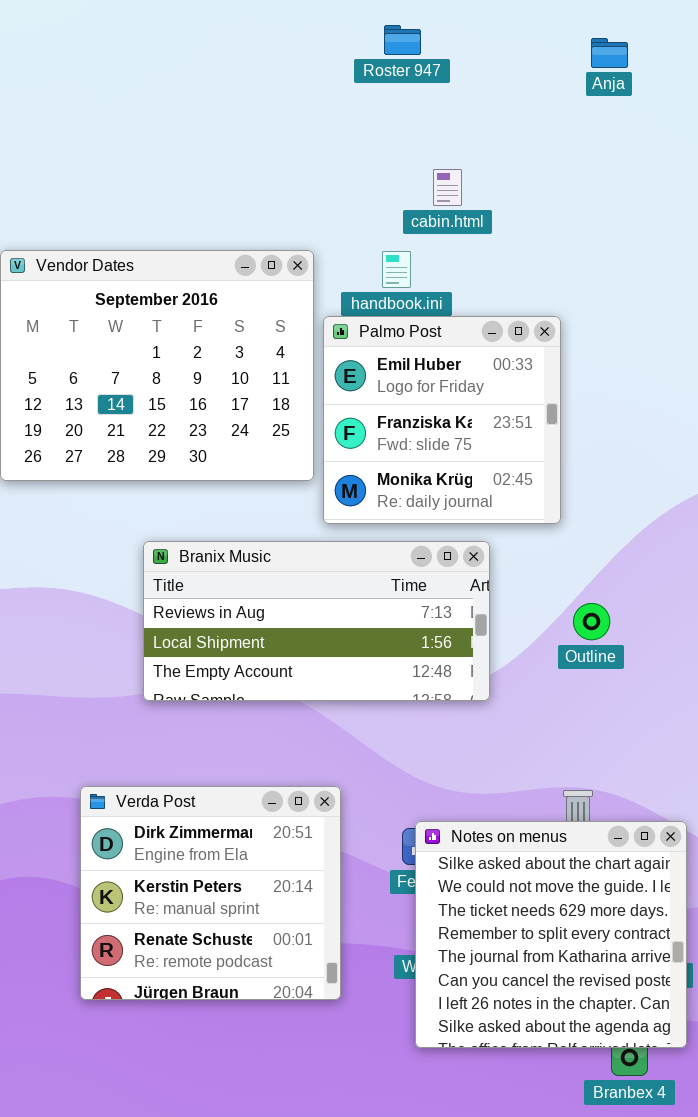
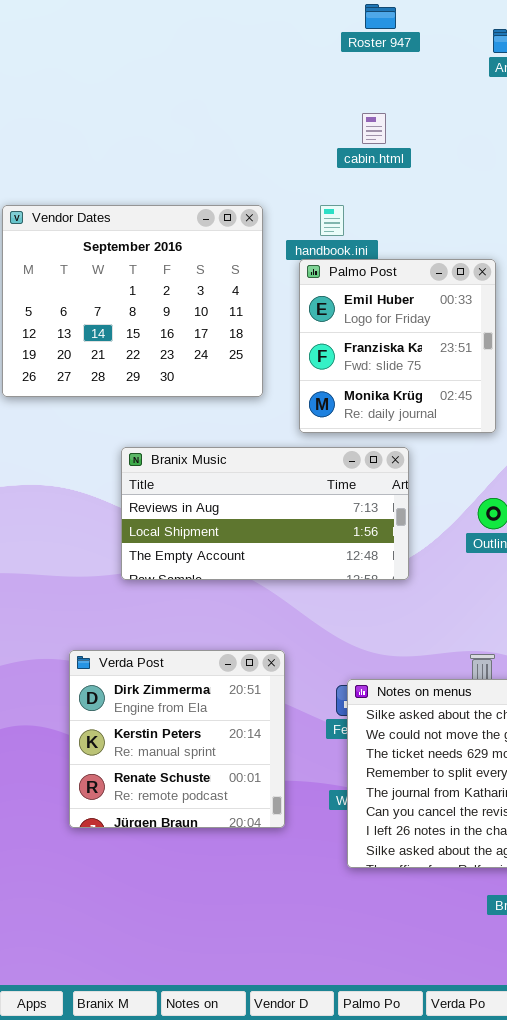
Roster 947: [384,25,421,55] -> [365,4,396,29], moved
cabin.html: [433,169,462,206] -> [362,113,386,144], moved
Palmo Post: [323,316,561,524] -> [299,259,496,433], moved

